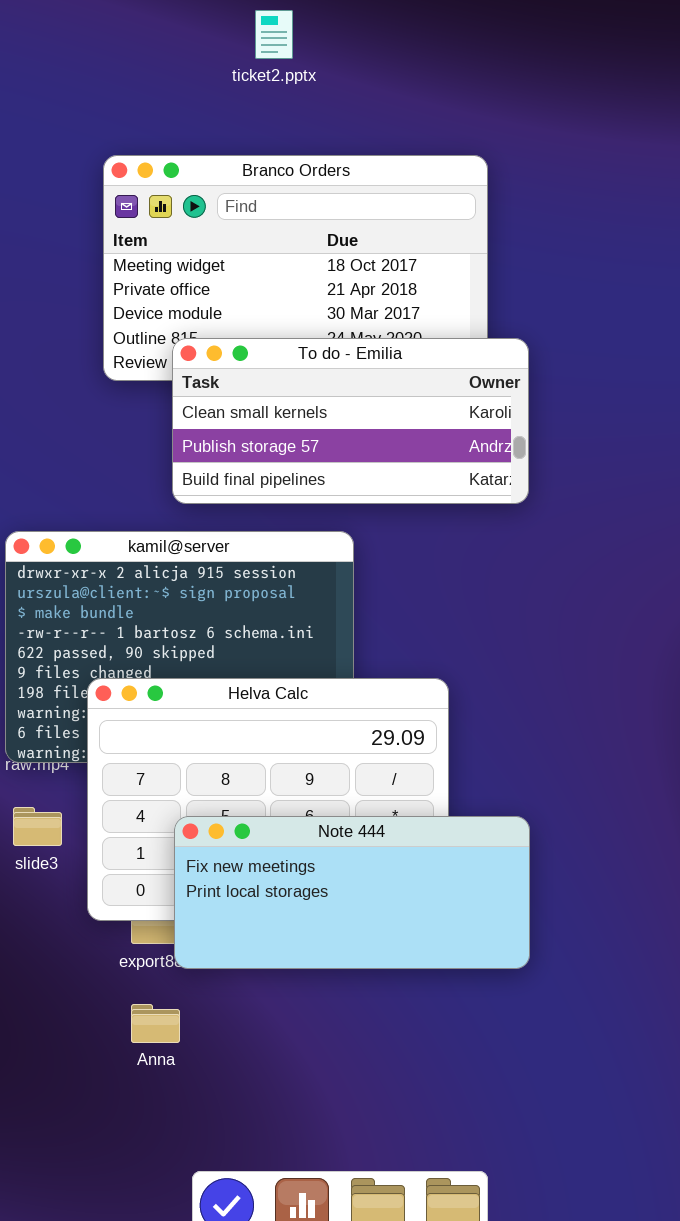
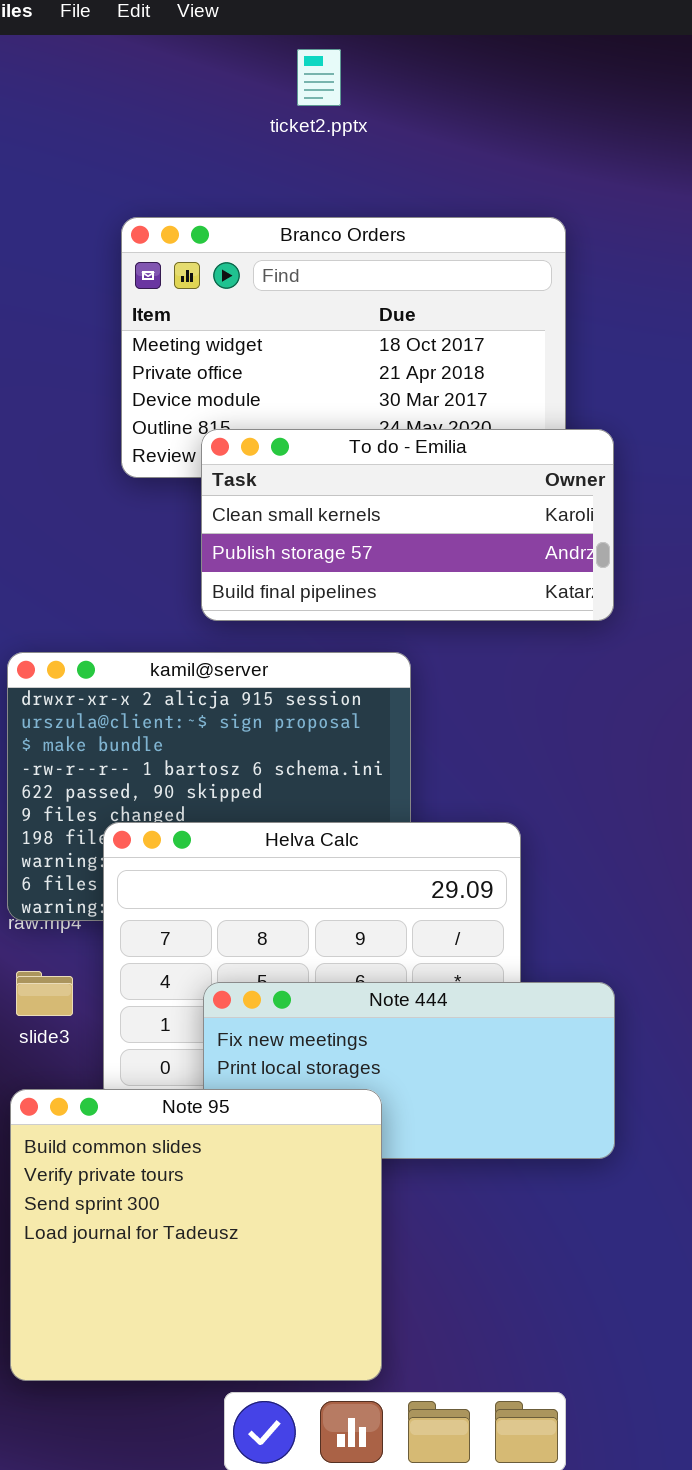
Note 95: none -> [10,1089,382,1381], opened

